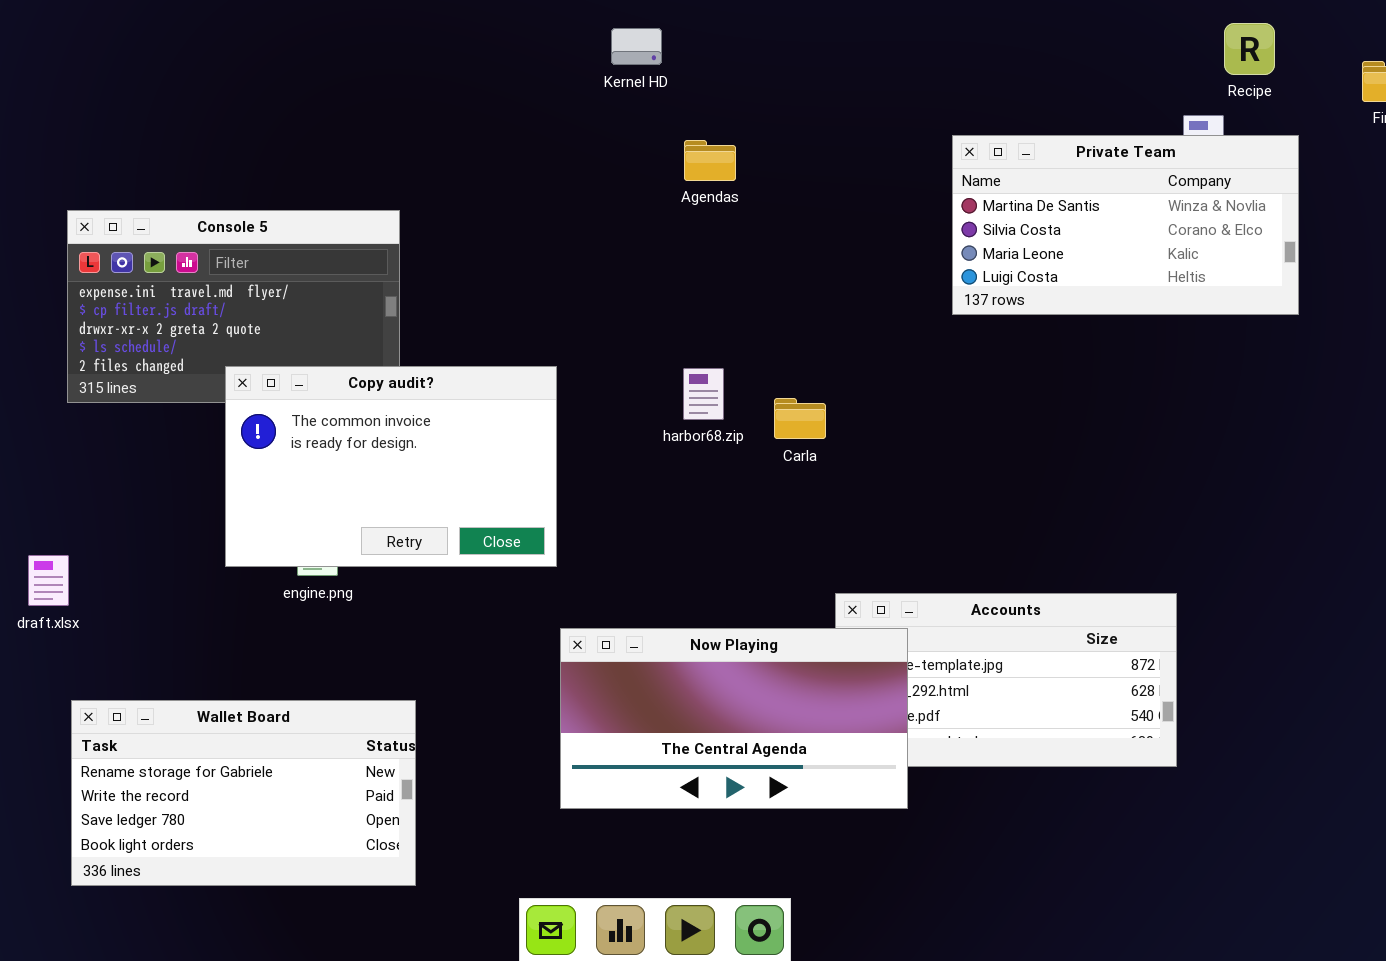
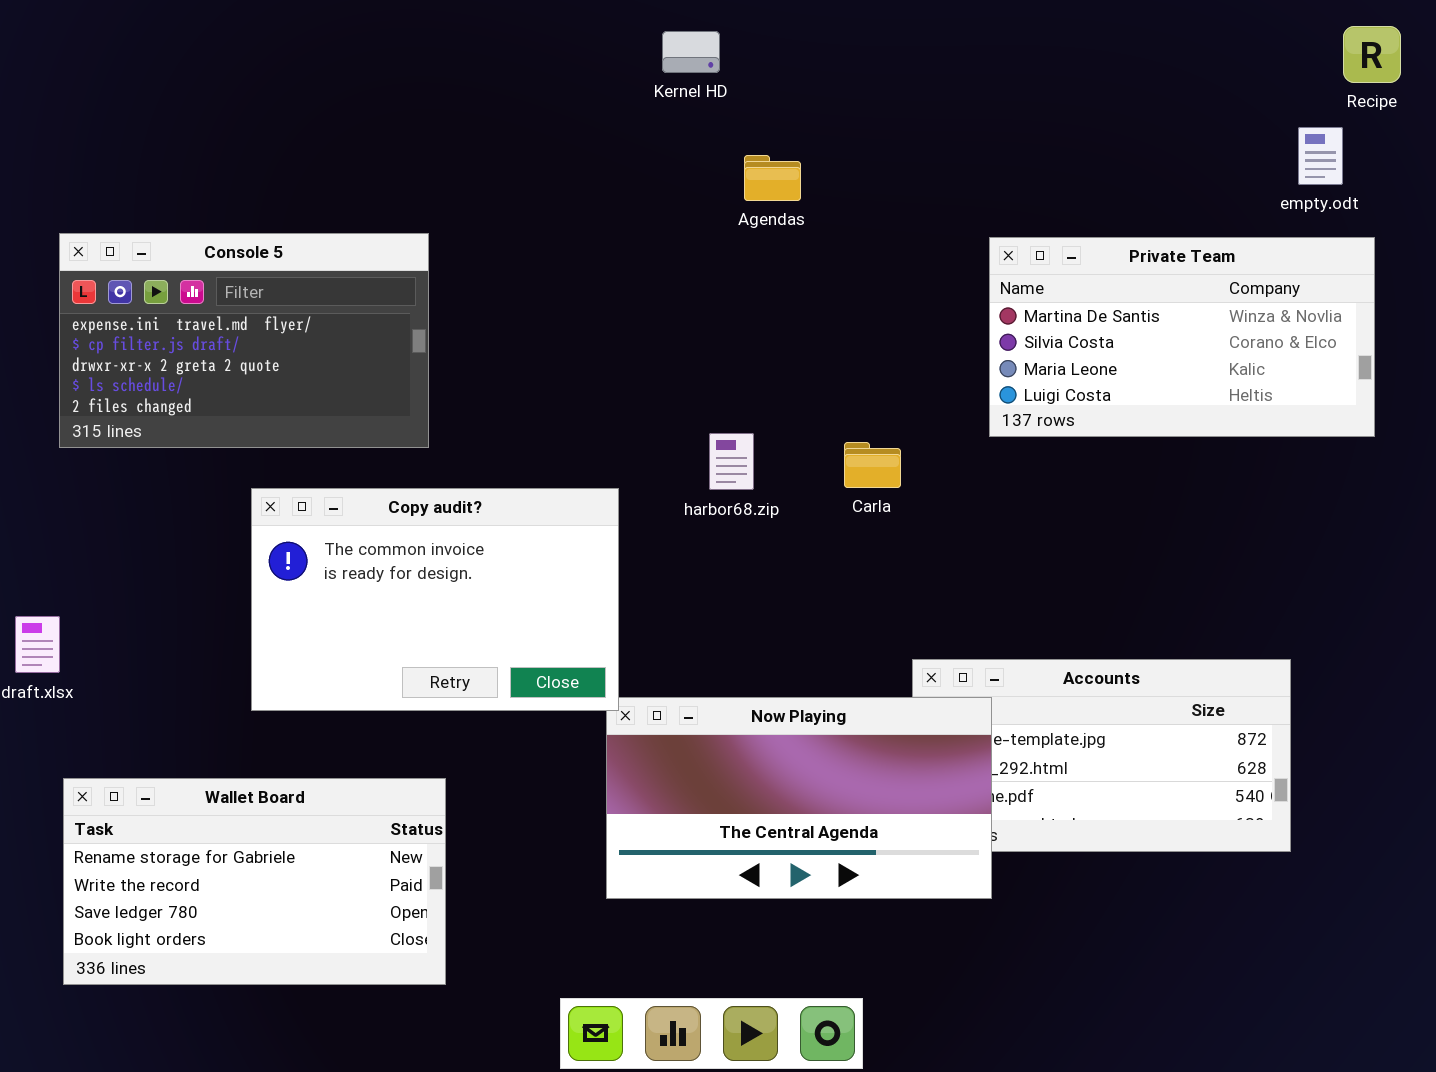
Private Team: [952,135,1299,315] -> [989,237,1375,437], moved
Copy audit?: [225,366,557,567] -> [251,488,619,711], moved
harbor68.zip: [683,368,724,420] -> [709,433,754,490], moved

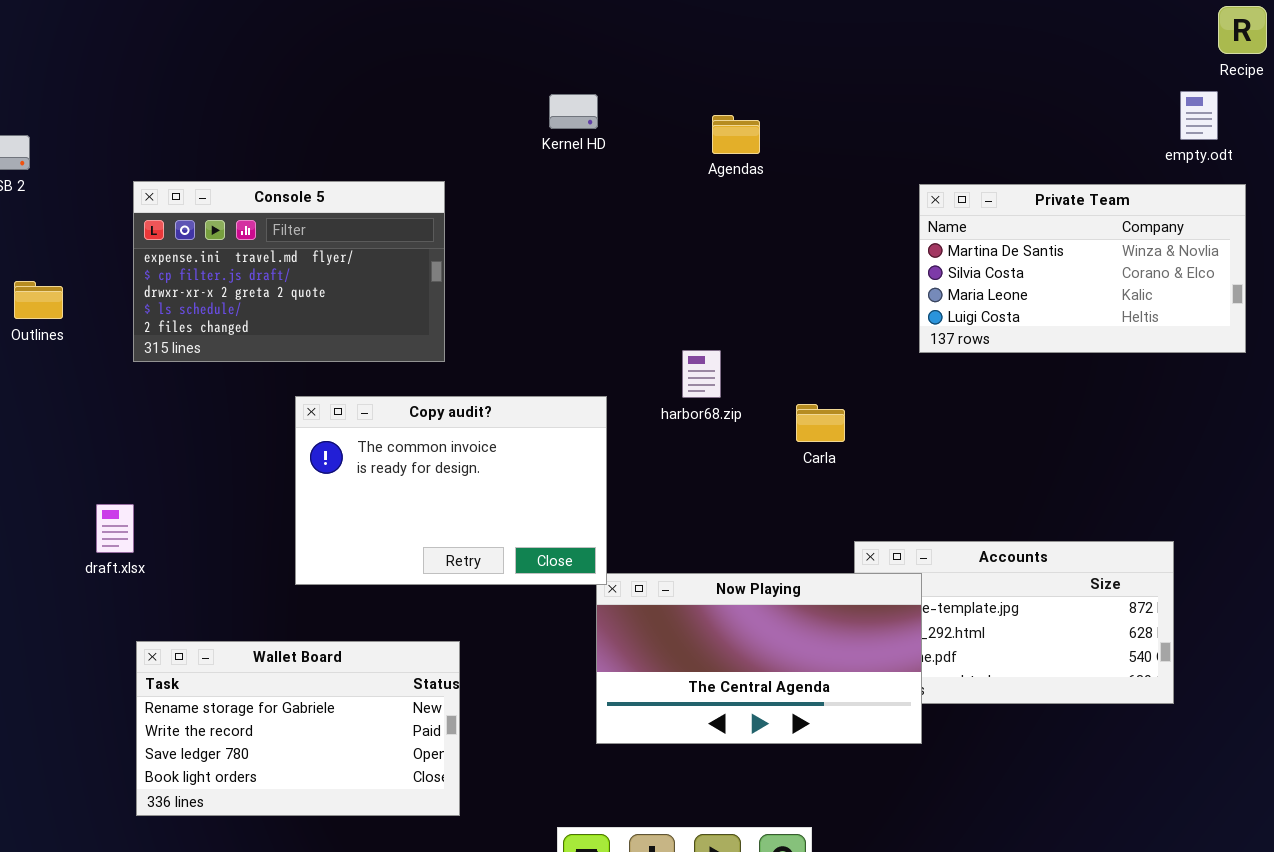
Kernel HD: [662,31,720,73] -> [549,94,598,129], moved
Carla: [844,442,901,488] -> [796,404,845,442], moved

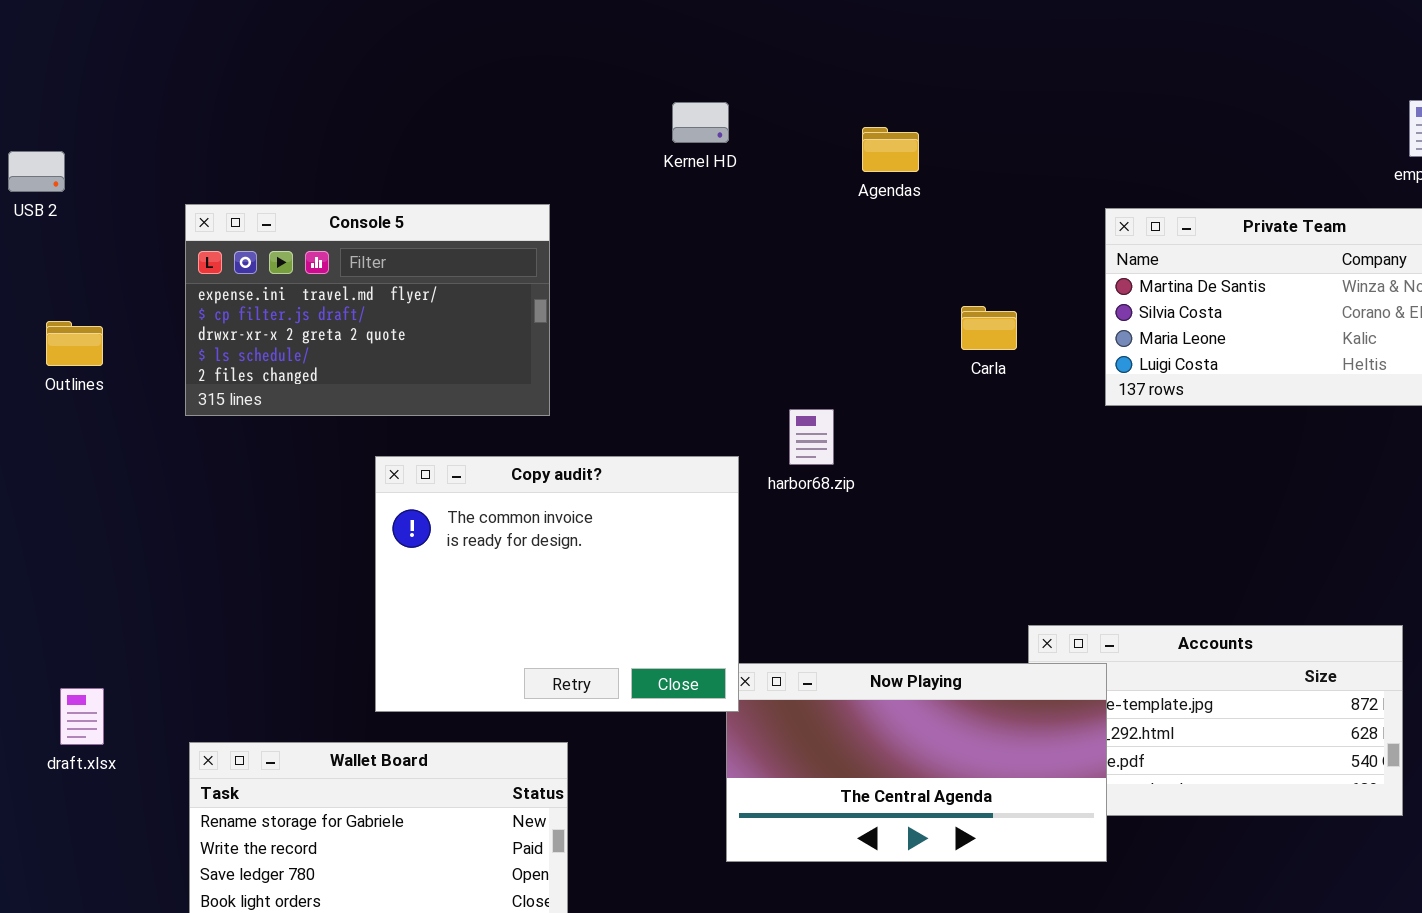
harbor68.zip: [682,350,721,398] -> [789,409,834,465], moved
Copy audit?: [295,396,607,585] -> [375,456,739,712], resized
Carla: [796,404,845,442] -> [961,306,1017,350], moved
draft.xlsx: [96,504,134,553] -> [60,688,104,745], moved

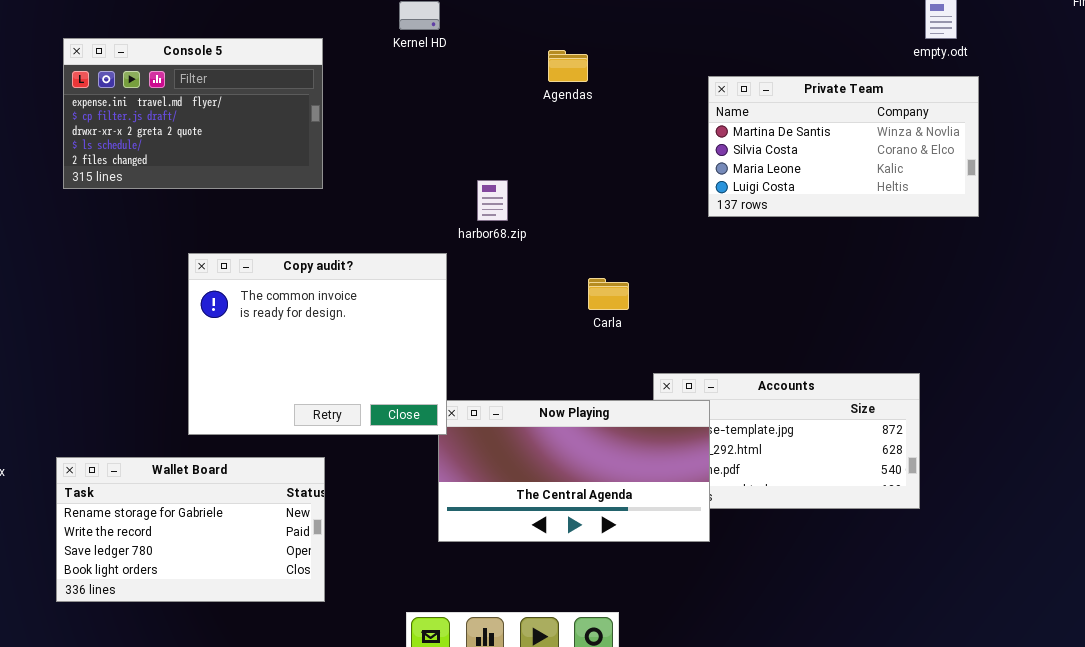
Agendas: [862,127,919,172] -> [548,50,588,82], moved
Console 5: [185,204,550,416] -> [63,38,323,189], moved
Carla: [961,306,1017,350] -> [588,278,629,310], moved
harbor68.zip: [789,409,834,465] -> [477,180,508,221], moved

